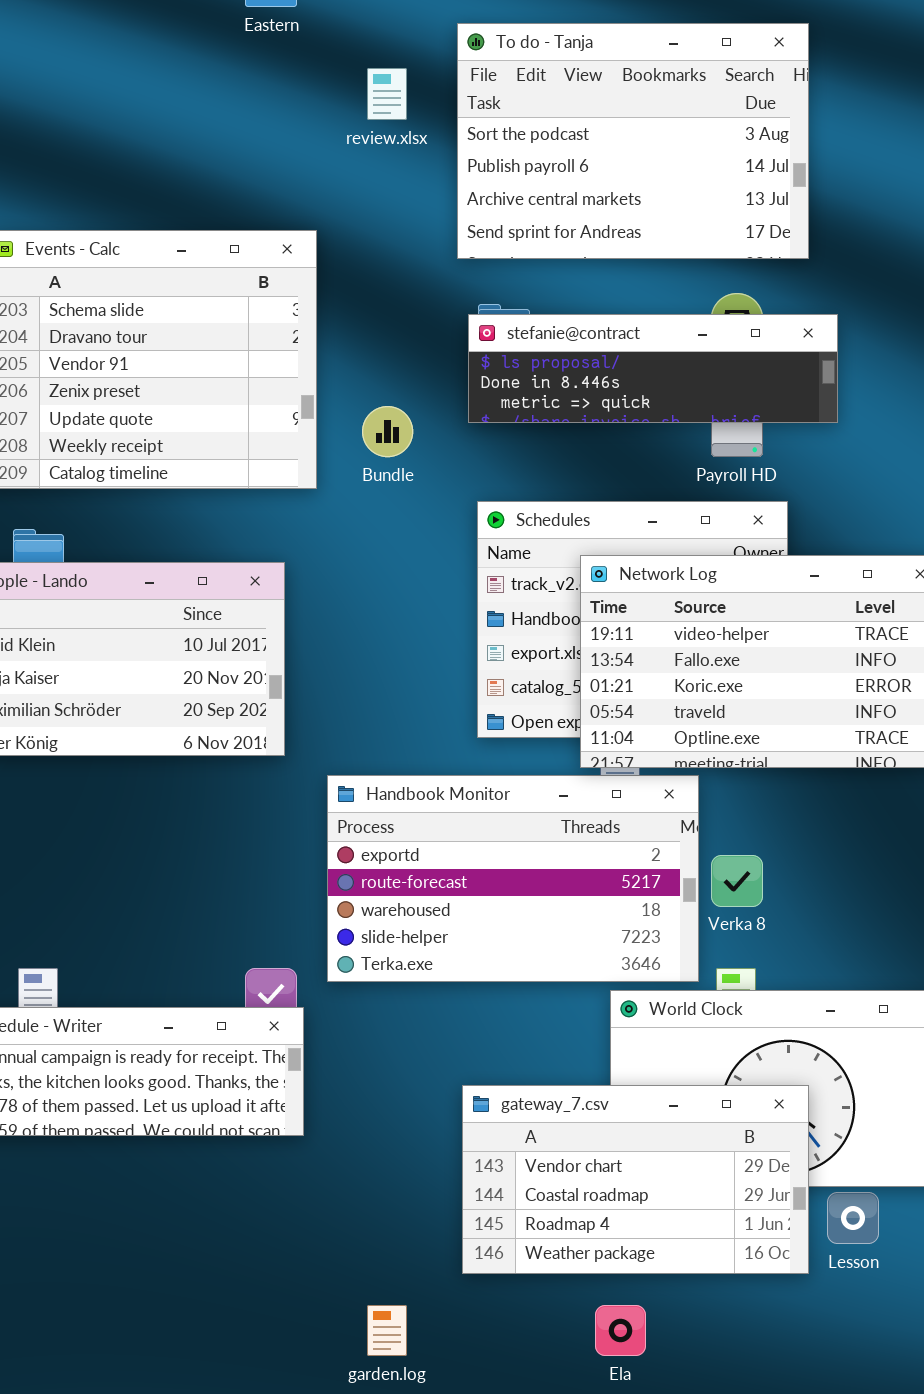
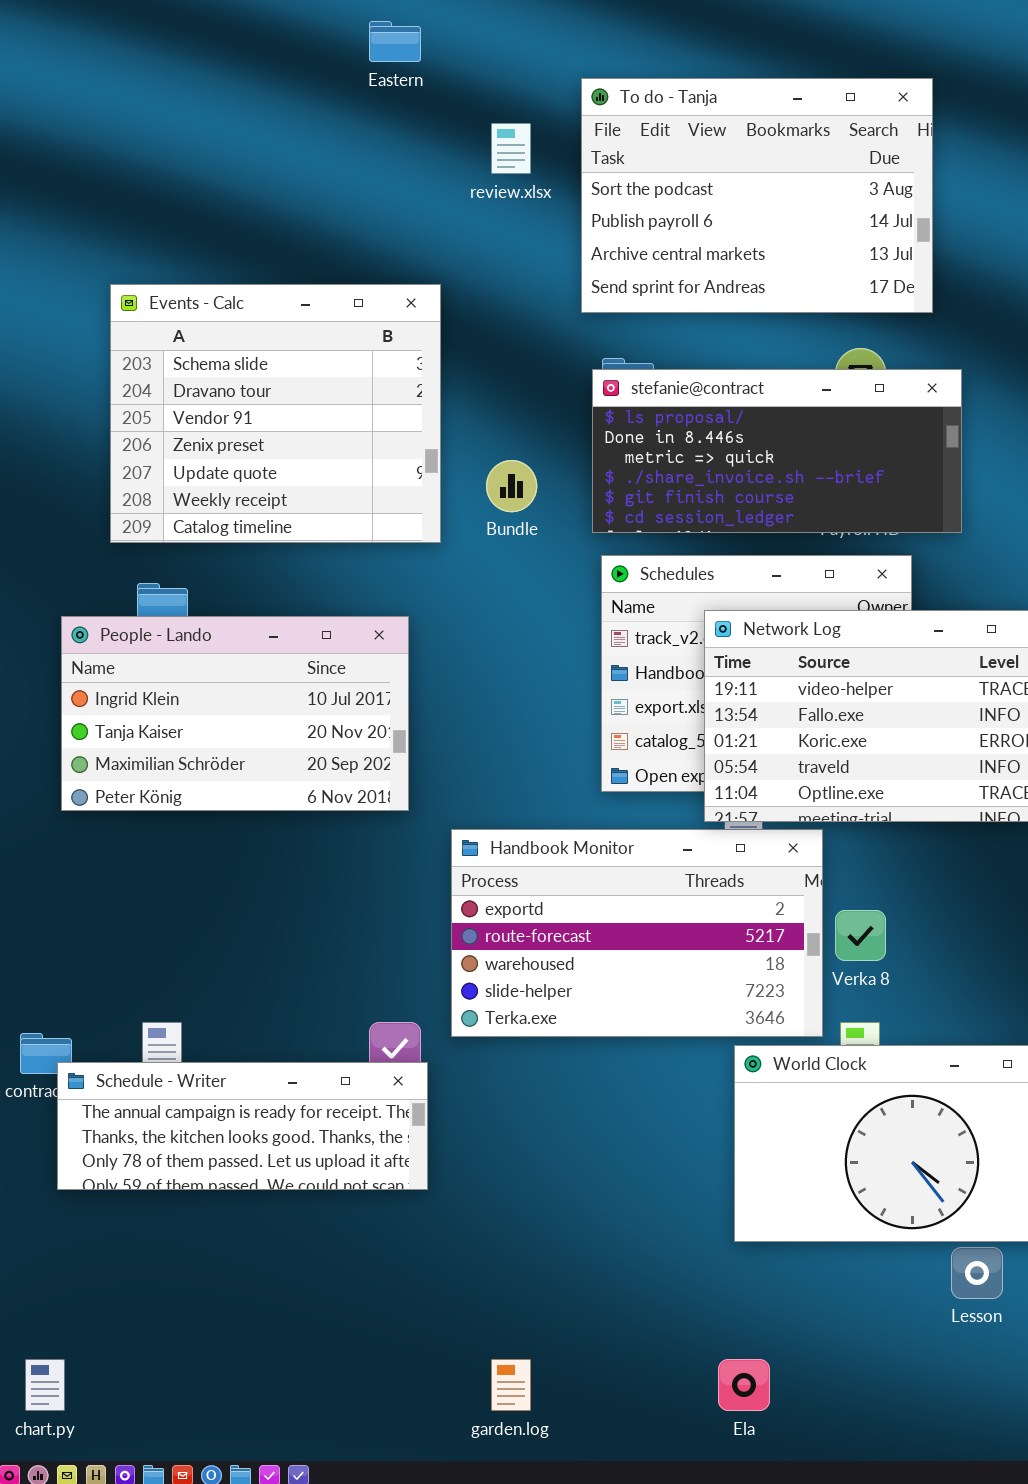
stefanie@contract: [468,314,838,423] -> [592,369,962,533], resized
gateway_7.csv: [462,1085,809,1274] -> none, closed

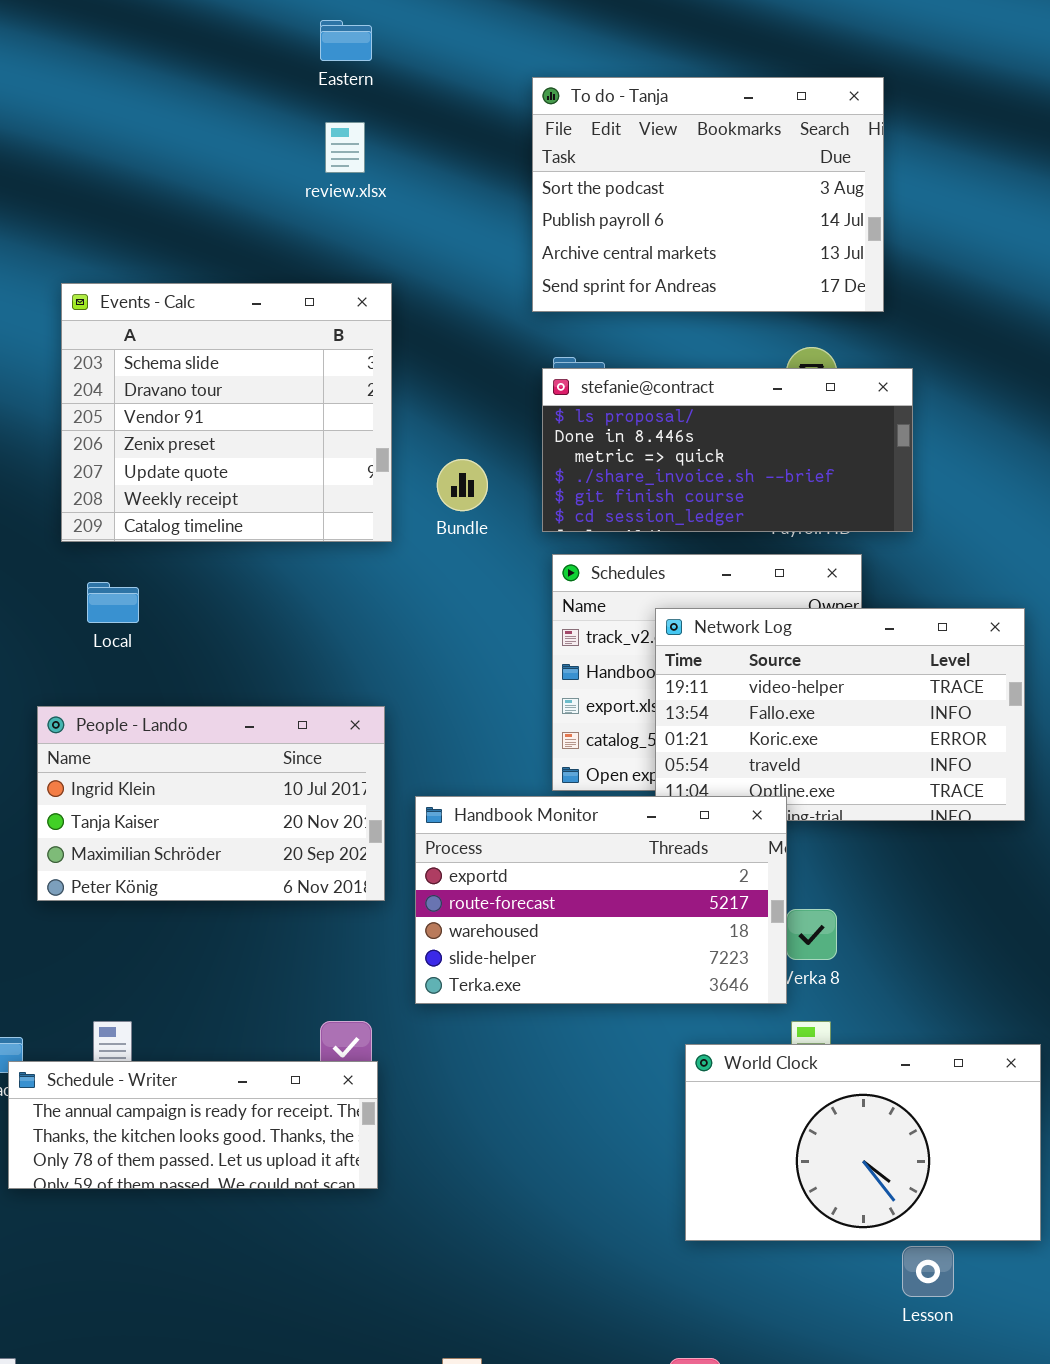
review.xlsx: [491,123,531,174] -> [325,122,365,173], moved
People - Lando: [61,616,409,811] -> [37,706,385,901], moved
Handbook Monitor: [451,829,823,1037] -> [415,796,787,1004], moved

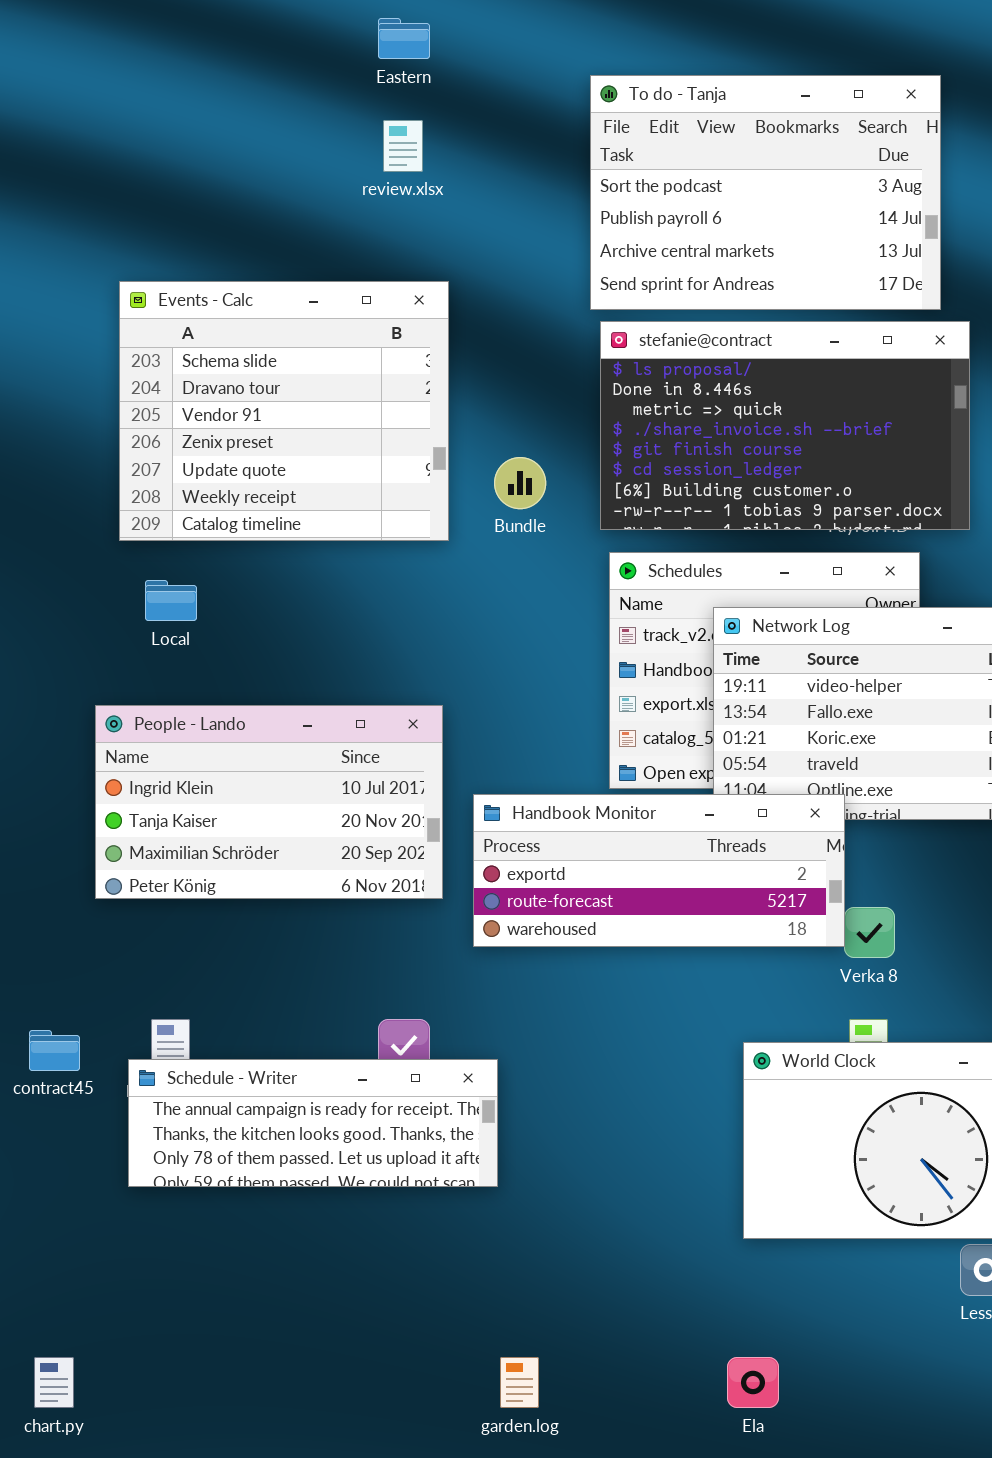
stefanie@contract: [542,368,913,532] -> [600,321,970,530], resized
Handbook Monitor: [415,796,787,1004] -> [473,794,845,947], resized
Schedule - Writer: [8,1061,378,1189] -> [128,1059,498,1187], moved

